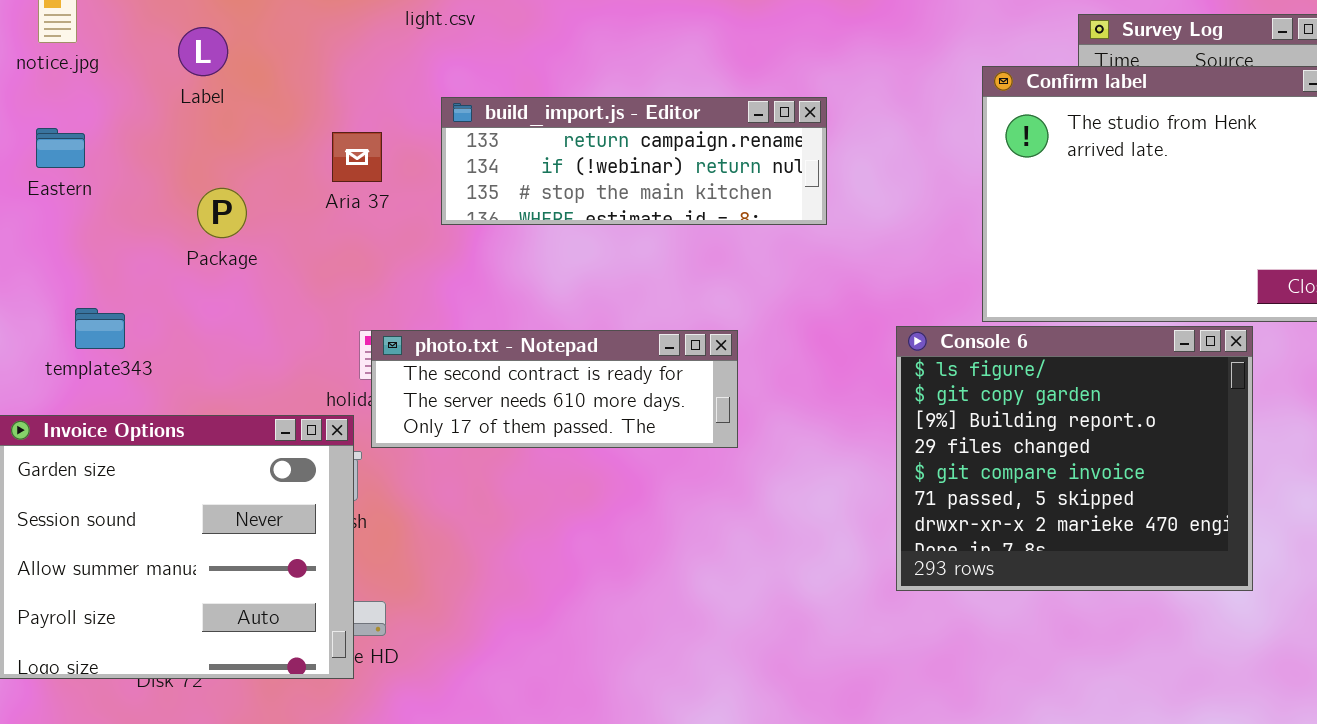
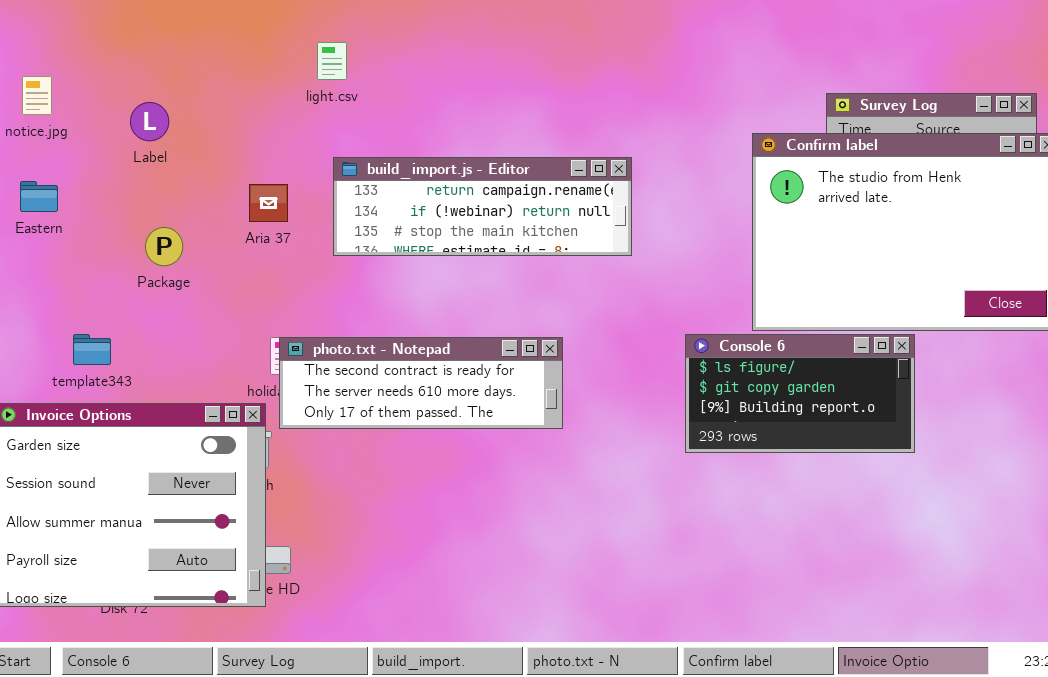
template343: [75,308,125,349] -> [73,334,111,365], moved
Console 6: [896,326,1253,591] -> [685,334,915,453], resized

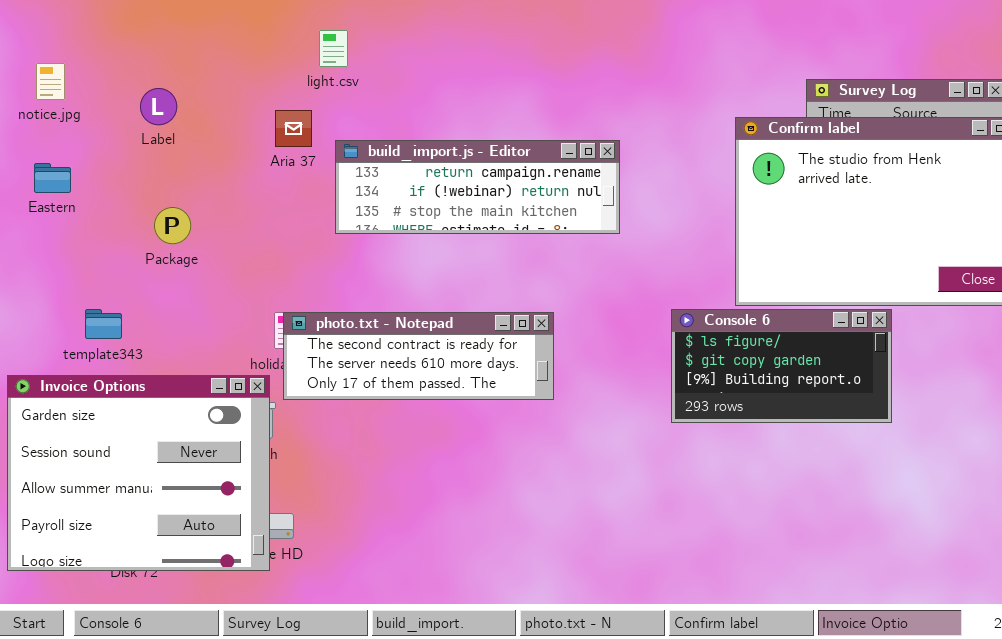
Aria 37: [249,184,288,222] -> [275,110,312,147], moved

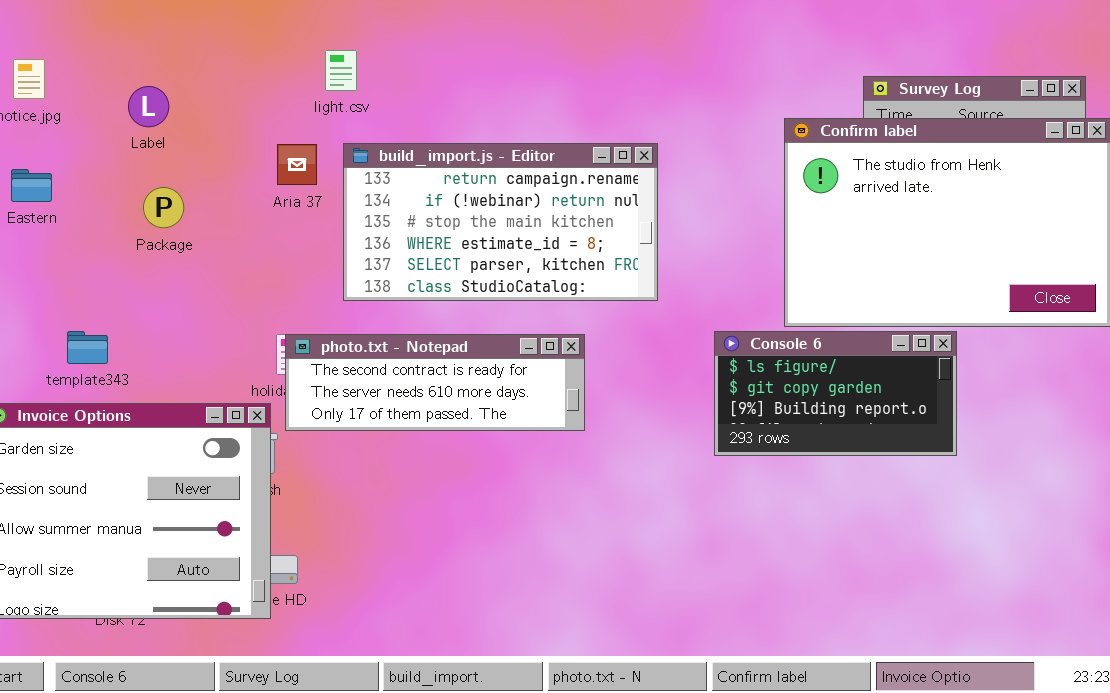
light.csv: [319,30,348,67] -> [325,50,357,91], moved
Aria 37: [275,110,312,147] -> [277,144,317,185], moved
build_import.js - Editor: [335,140,620,234] -> [343,143,658,301], resized
Package: [154,207,191,244] -> [143,187,184,228], moved

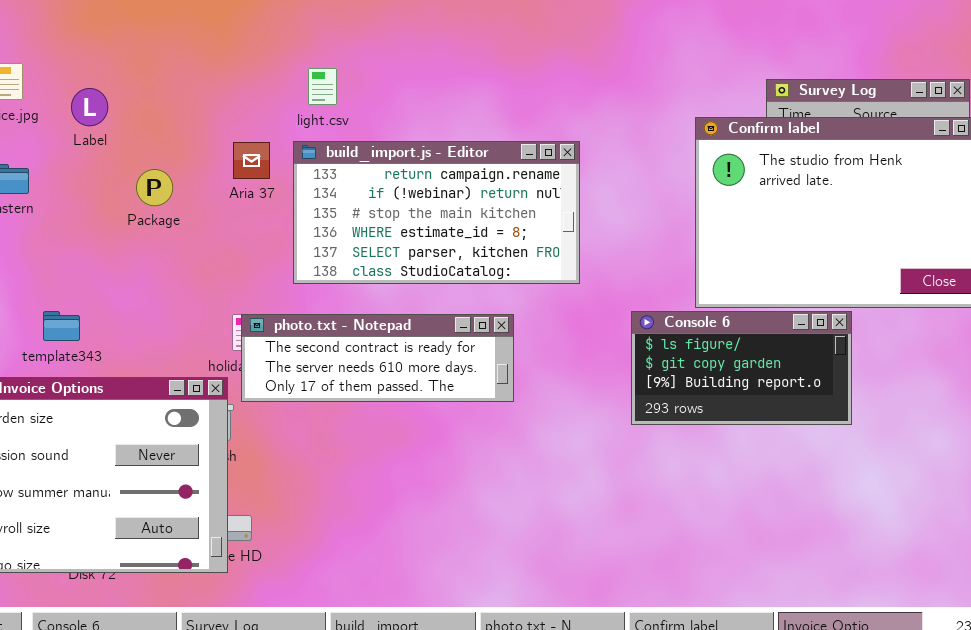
light.csv: [325,50,357,91] -> [308,68,337,105], moved
Label: [128,86,169,127] -> [71,88,108,126], moved
Package: [143,187,184,228] -> [136,169,173,206], moved

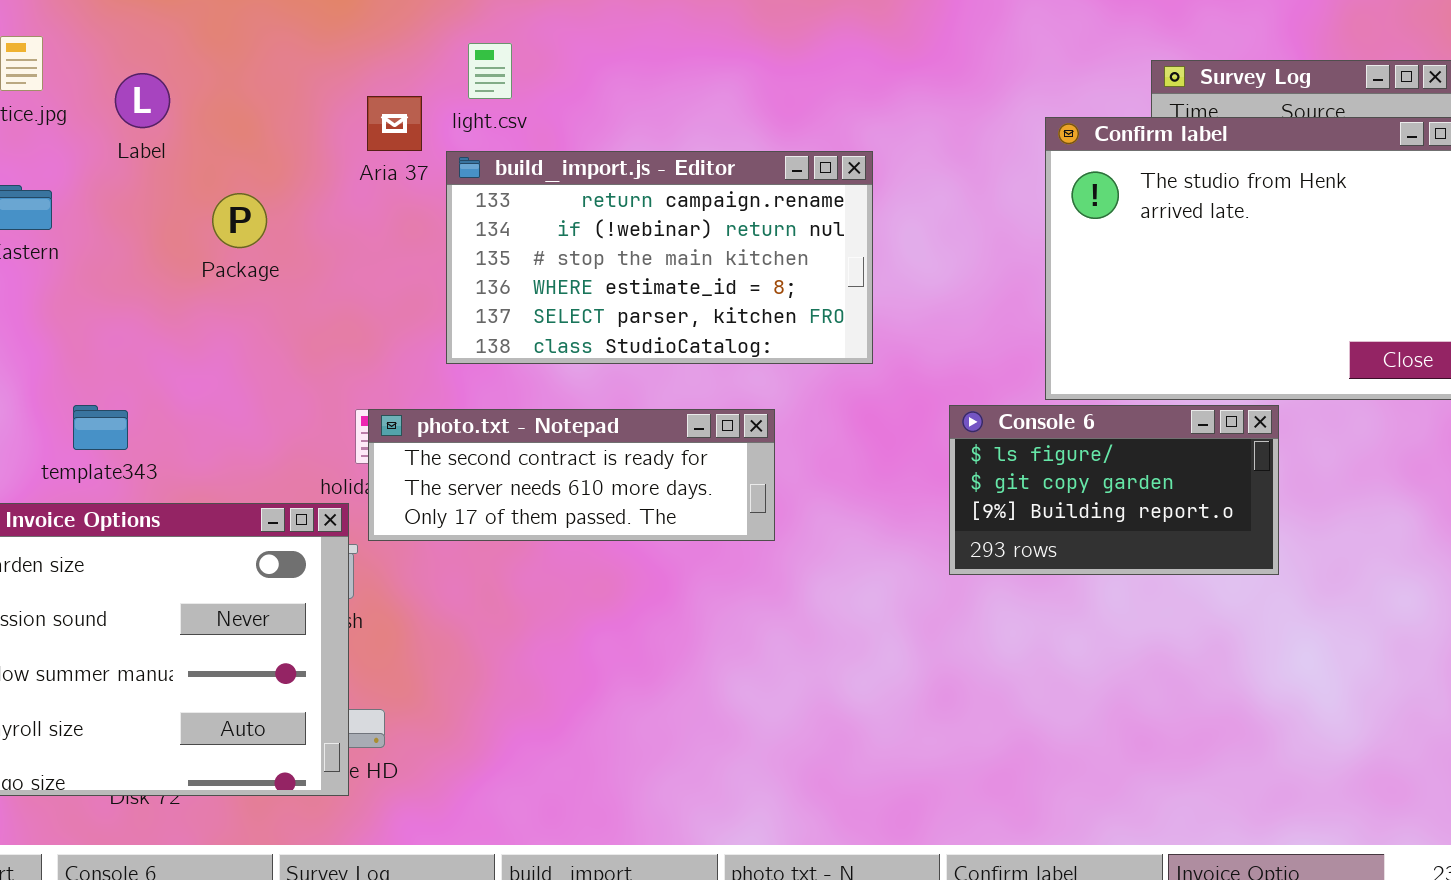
Aria 37: [233,142,270,179] -> [367,96,422,151], moved

